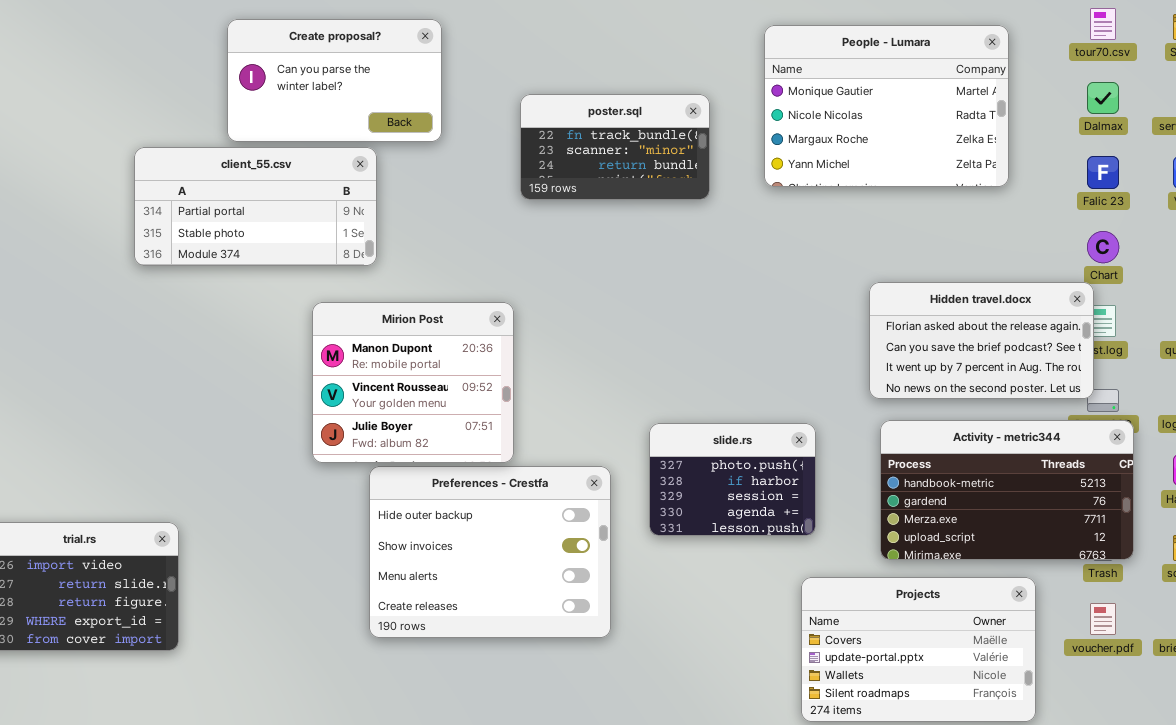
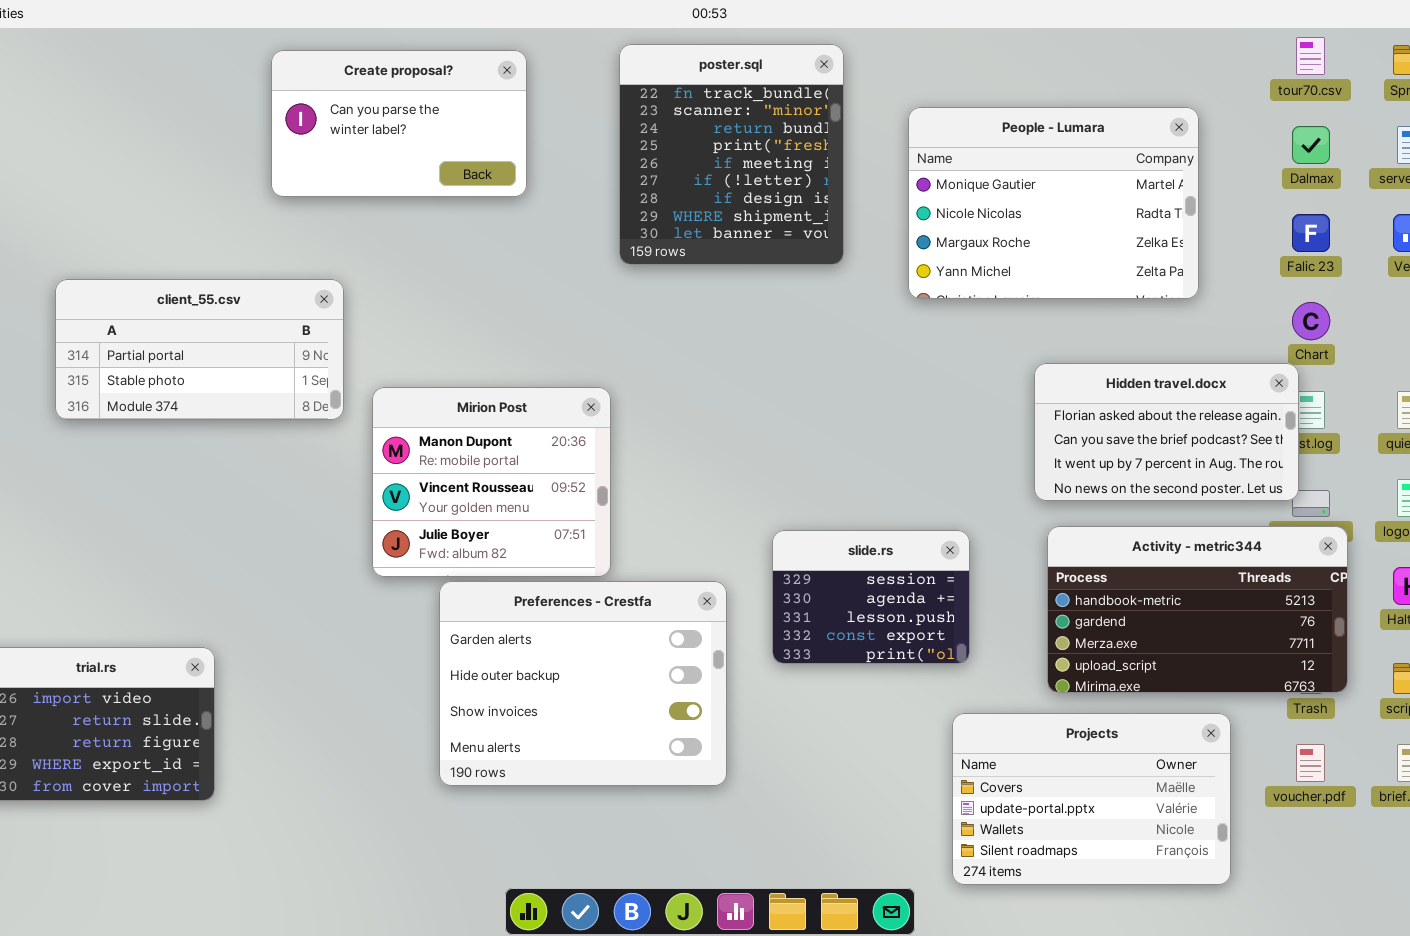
People - Lumara: [764,25,1009,187] -> [908,107,1199,299], moved
poster.sql: [520,94,710,200] -> [619,44,844,265], resized
client_55.csv: [134,147,377,266] -> [55,279,344,420], moved
slide.rs: [649,423,816,536] -> [772,530,970,664], scrolled down 2 rows
Preferences - Crestfa: [369,466,611,638] -> [439,581,727,786], scrolled up 1 row

